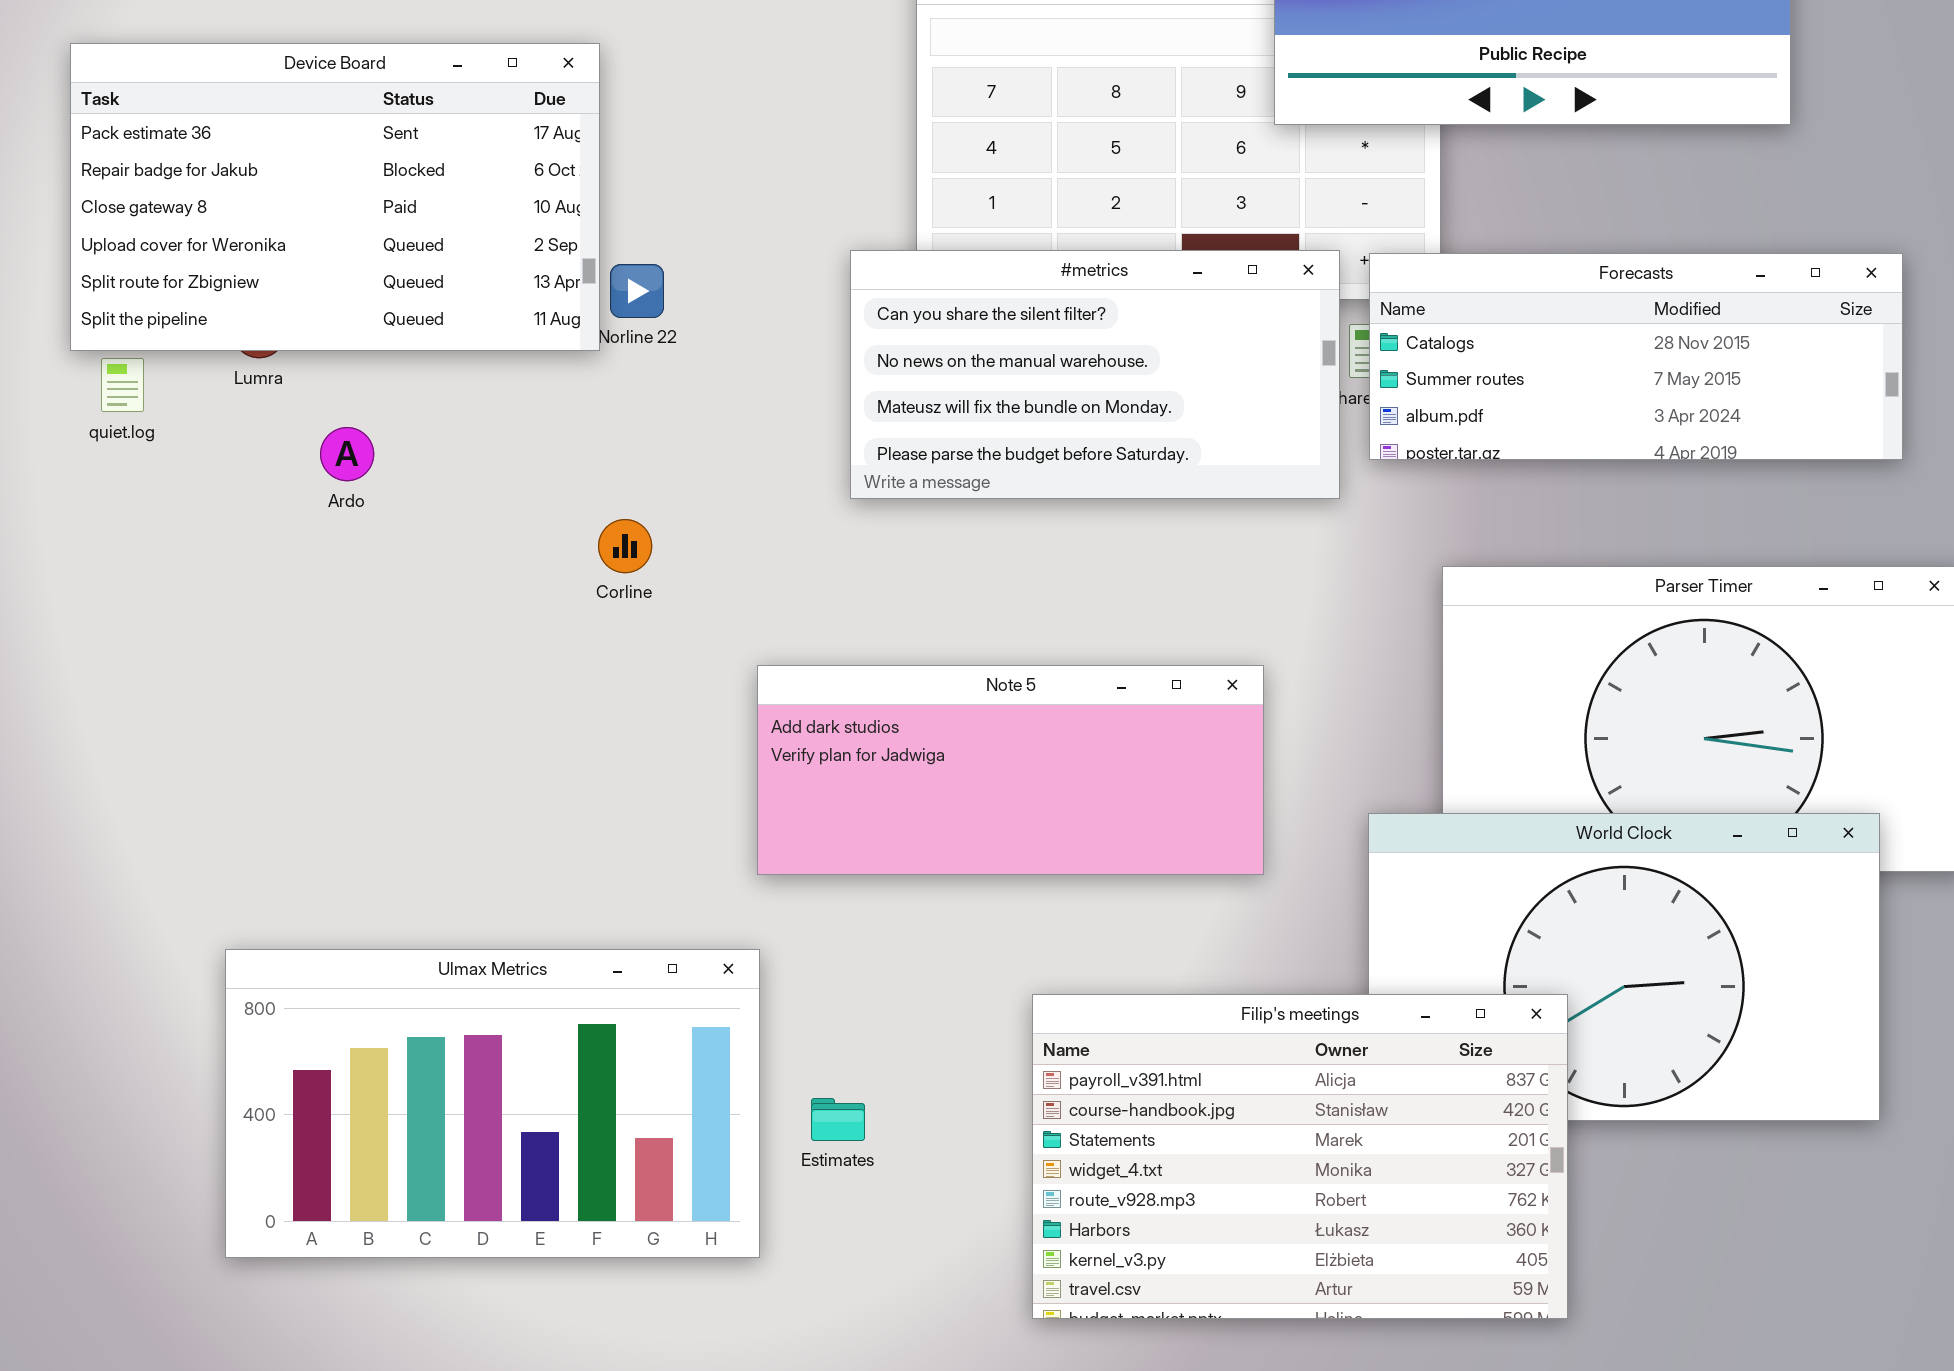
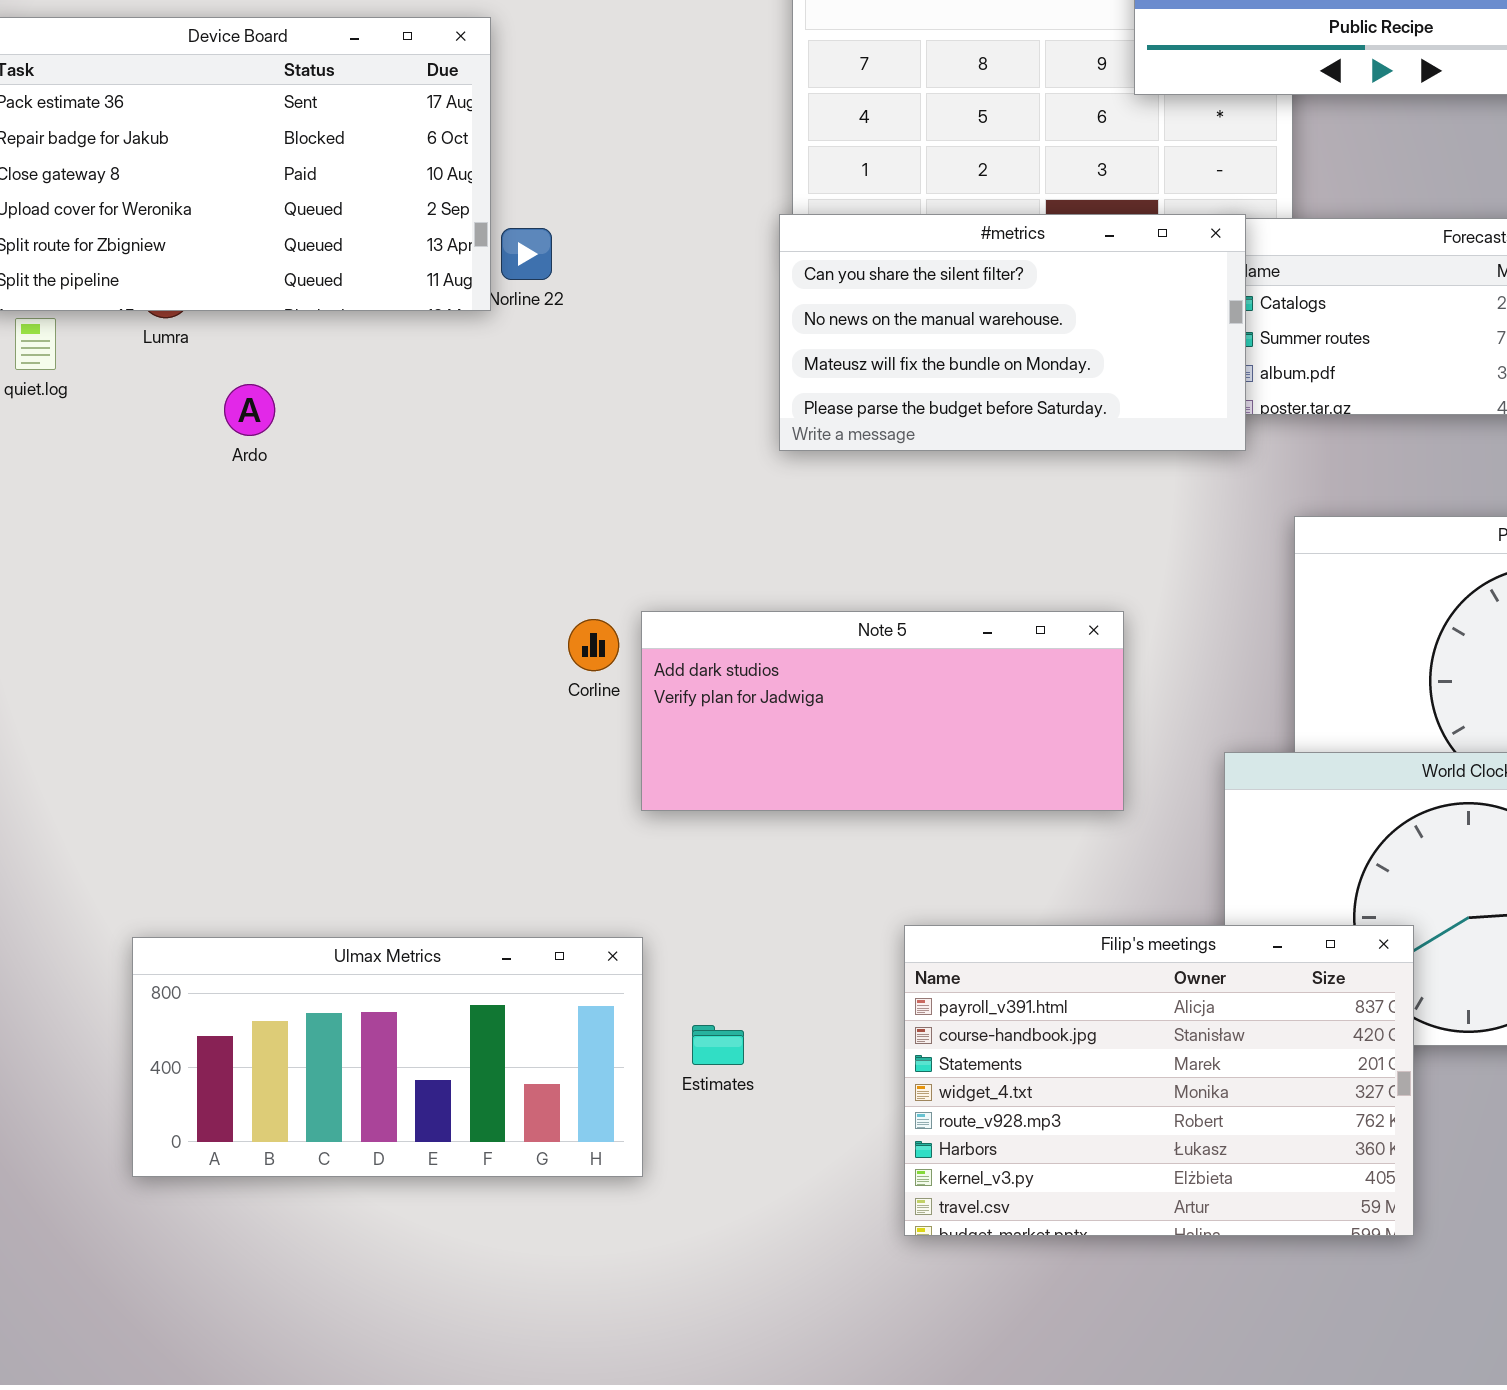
#metrics: [850,250,1340,499] -> [779,214,1246,451], moved
Corline: [598,519,652,573] -> [568,619,619,671], moved
Ulmax Metrics: [225,949,760,1258] -> [132,937,643,1177], resized

